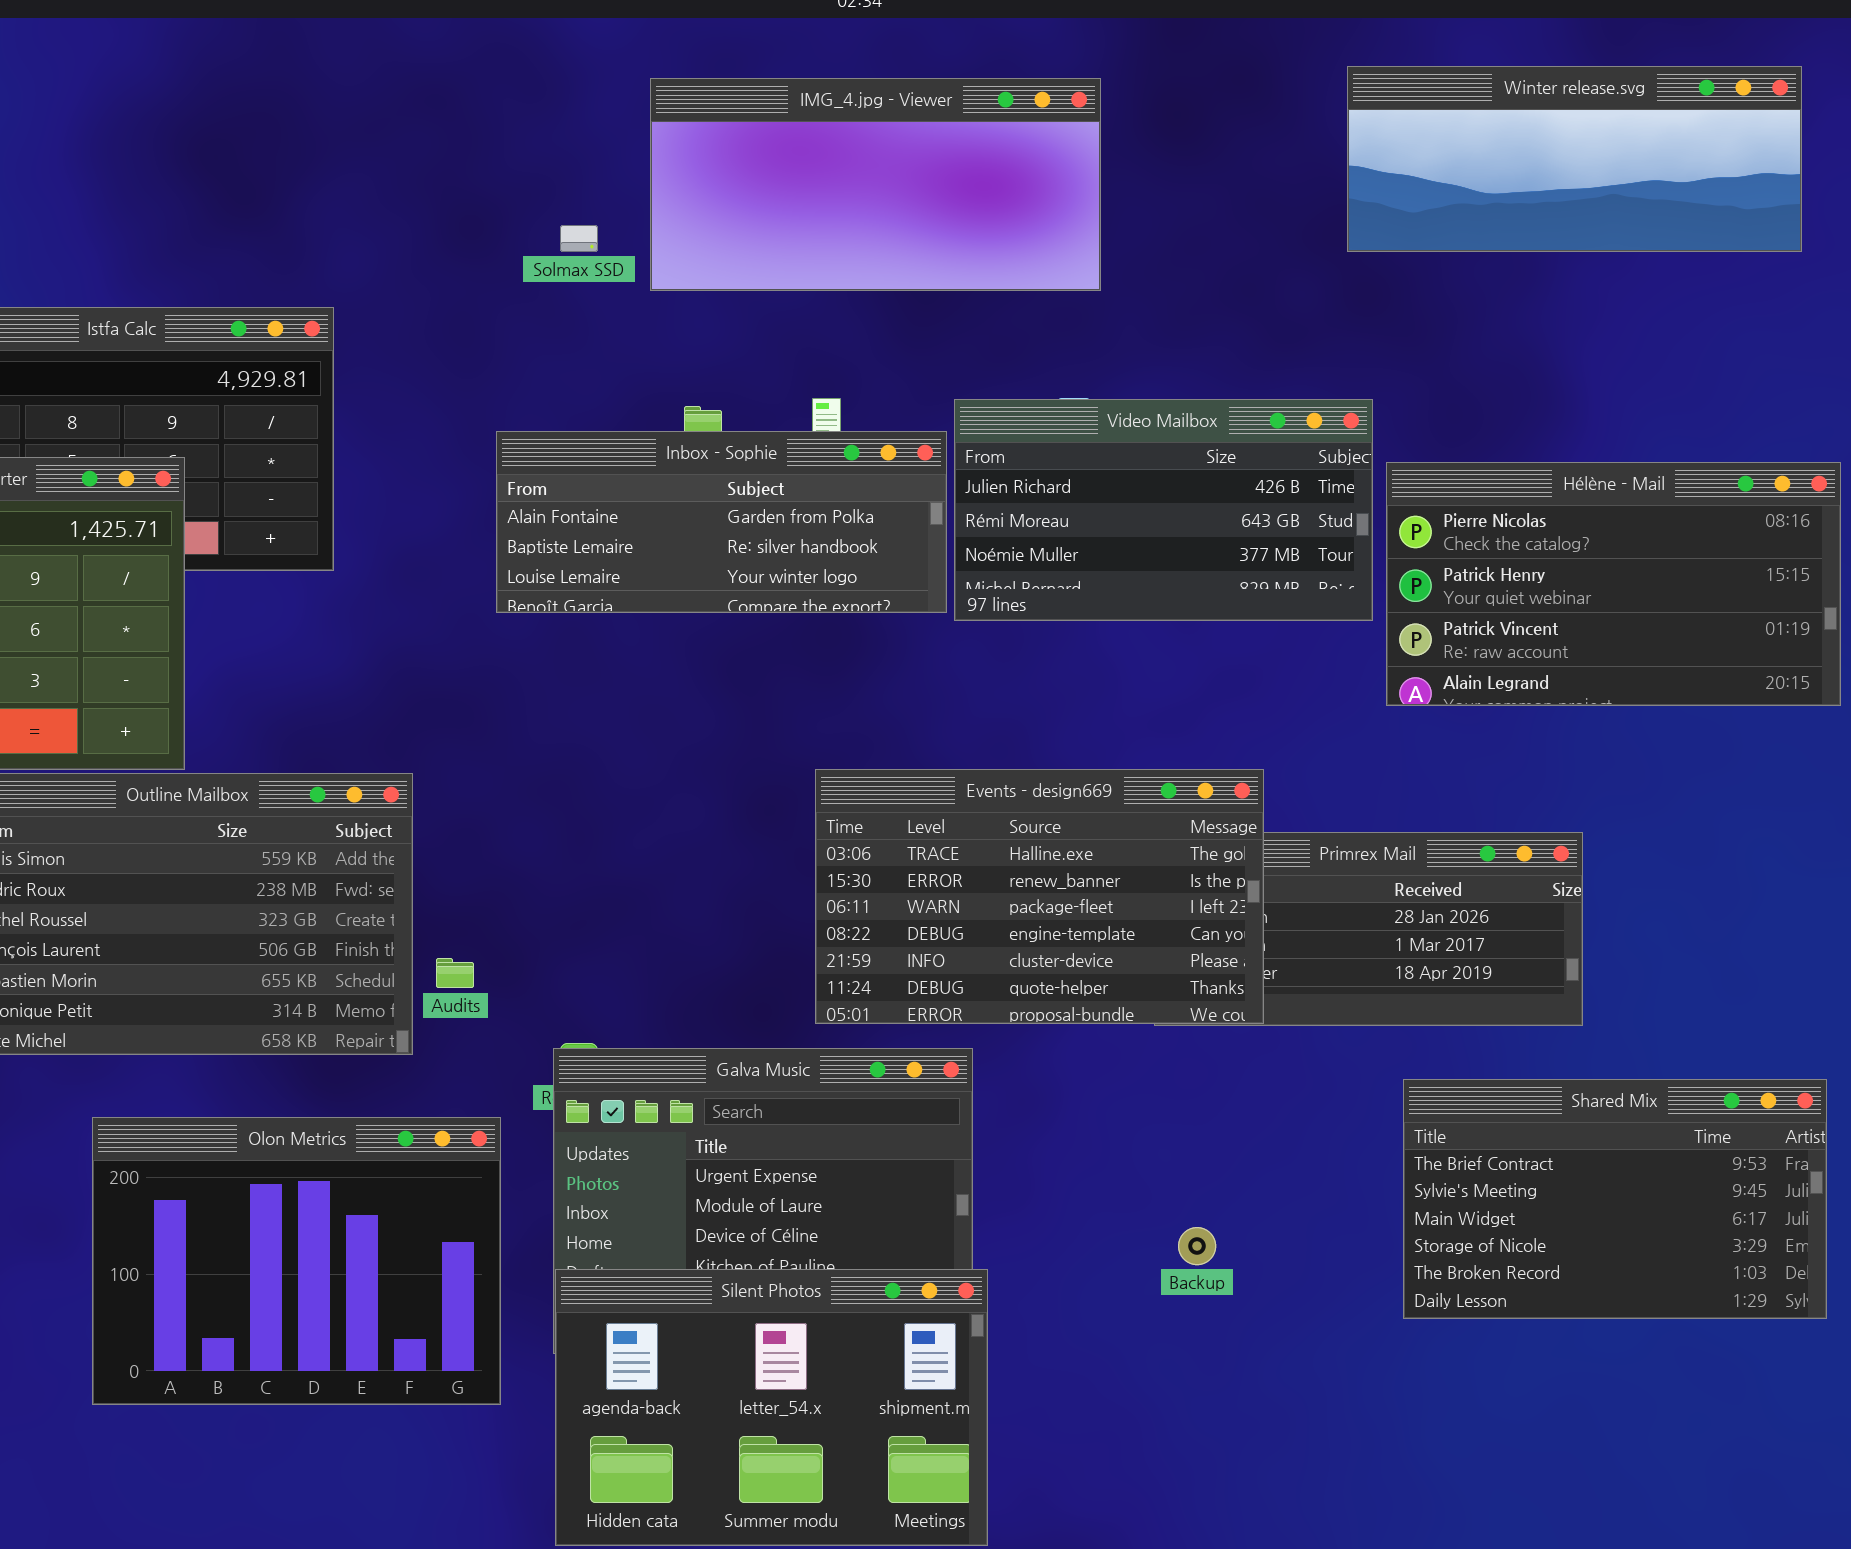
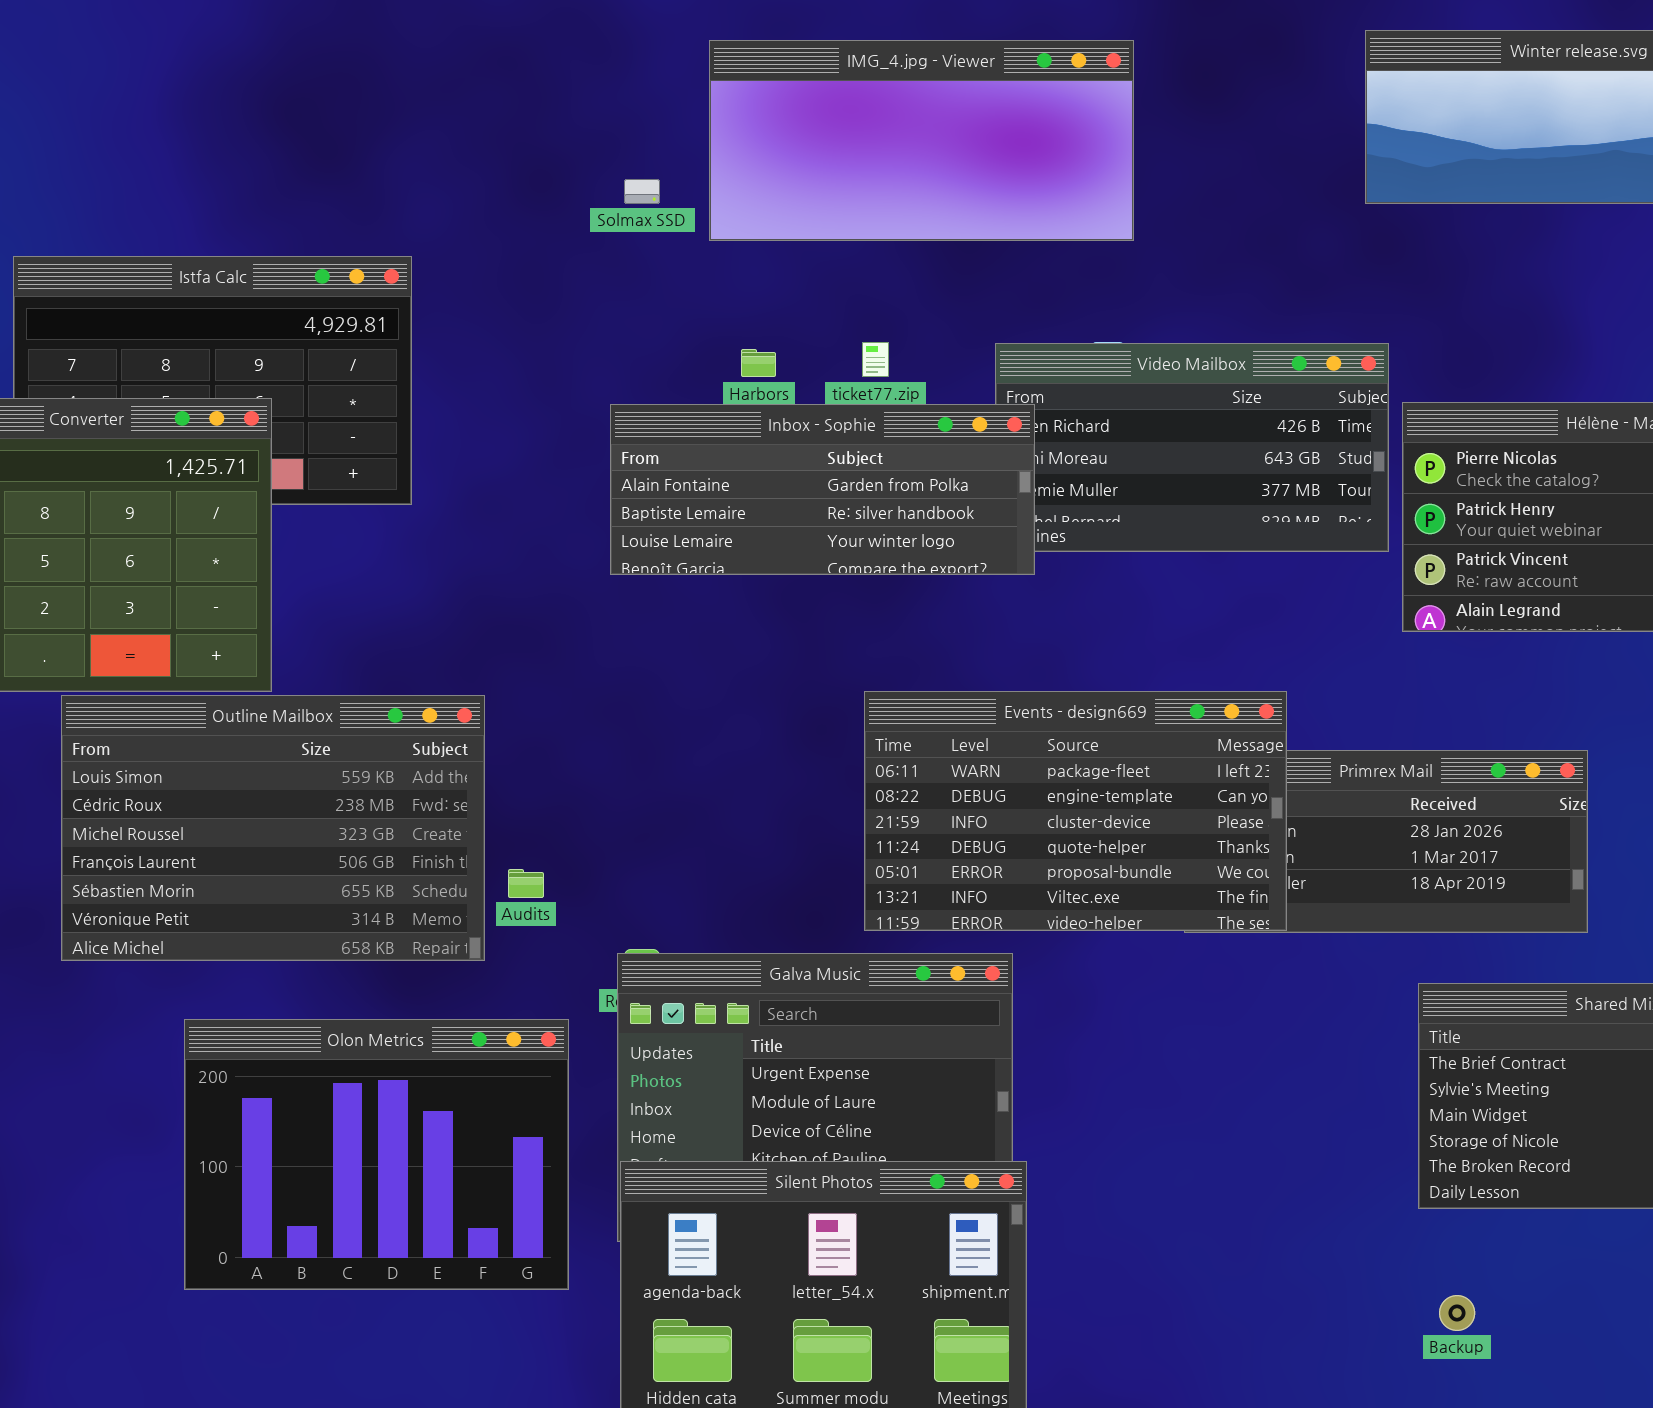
Inbox - Sophie: [496,431,947,613] -> [610,404,1035,575], moved
Events - design669: [815,769,1264,1024] -> [864,691,1287,931], scrolled down 2 rows
Backup: [1178,1227,1216,1265] -> [1439,1295,1475,1331], moved

